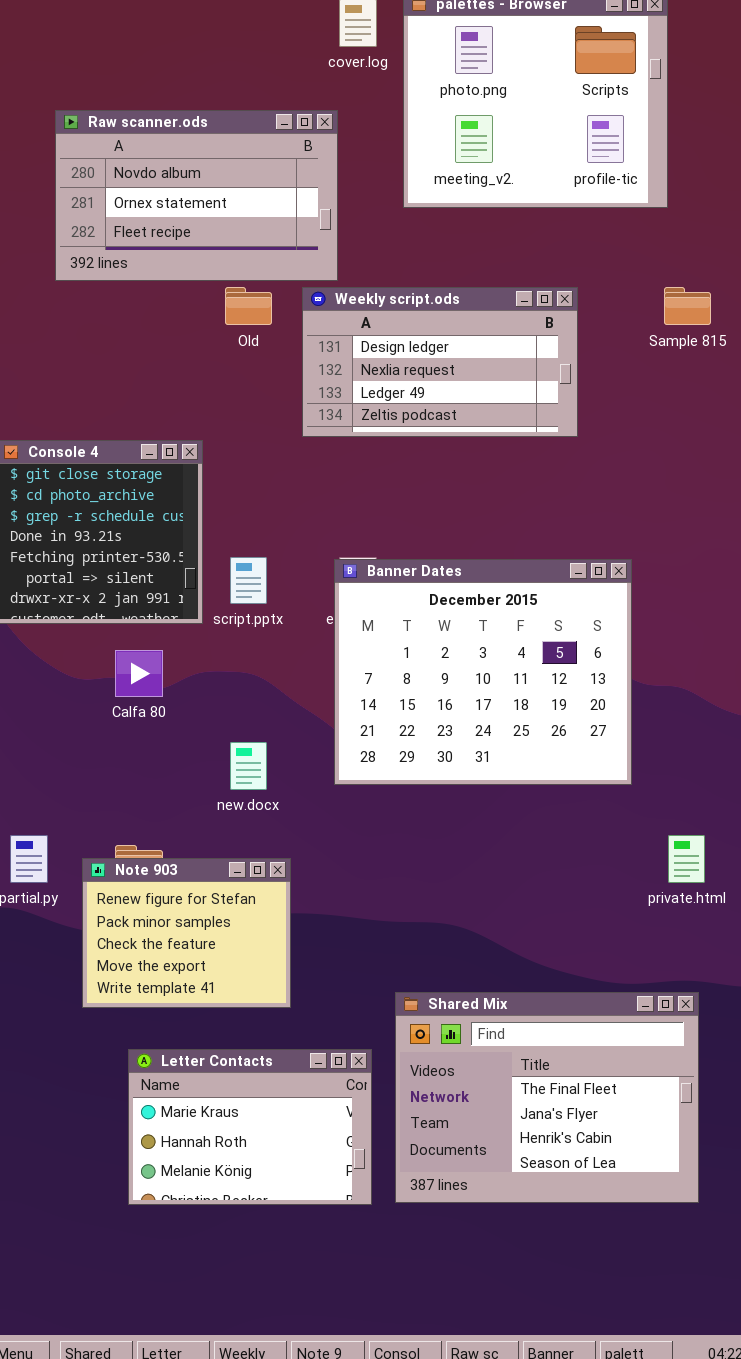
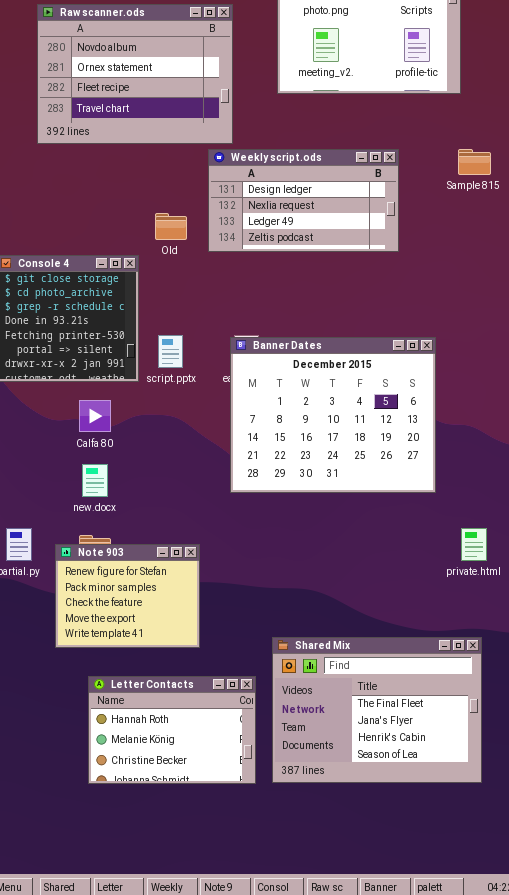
Raw scanner.ods: [55,110,338,281] -> [37,4,233,144], resized
Old: [225,287,272,325] -> [155,213,187,240], moved
new.docx: [230,742,267,790] -> [82,464,108,497], moved
Letter Contacts: [128,1049,372,1205] -> [88,676,256,784], scrolled down 1 row

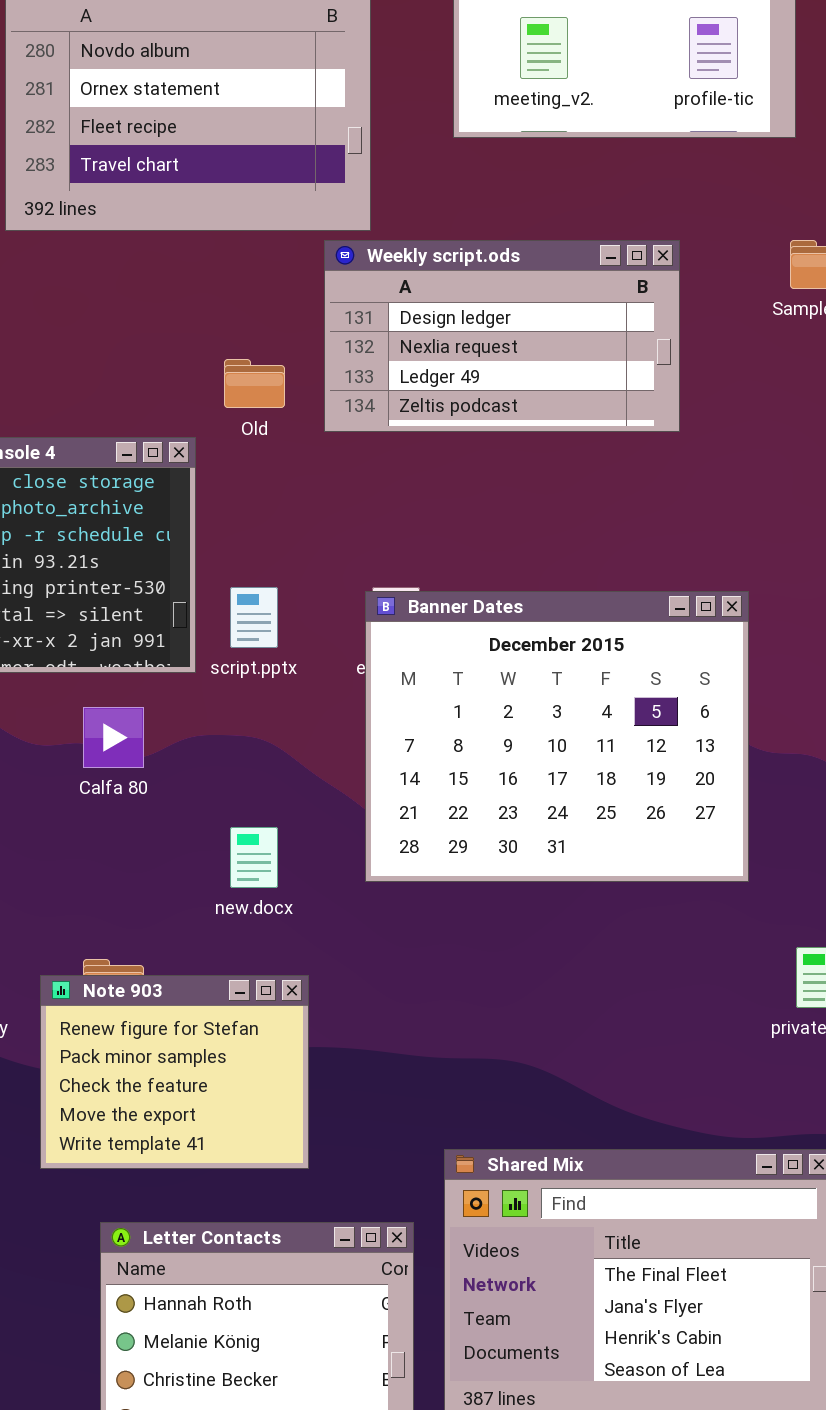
new.docx: [82,464,108,497] -> [230,827,278,888], moved

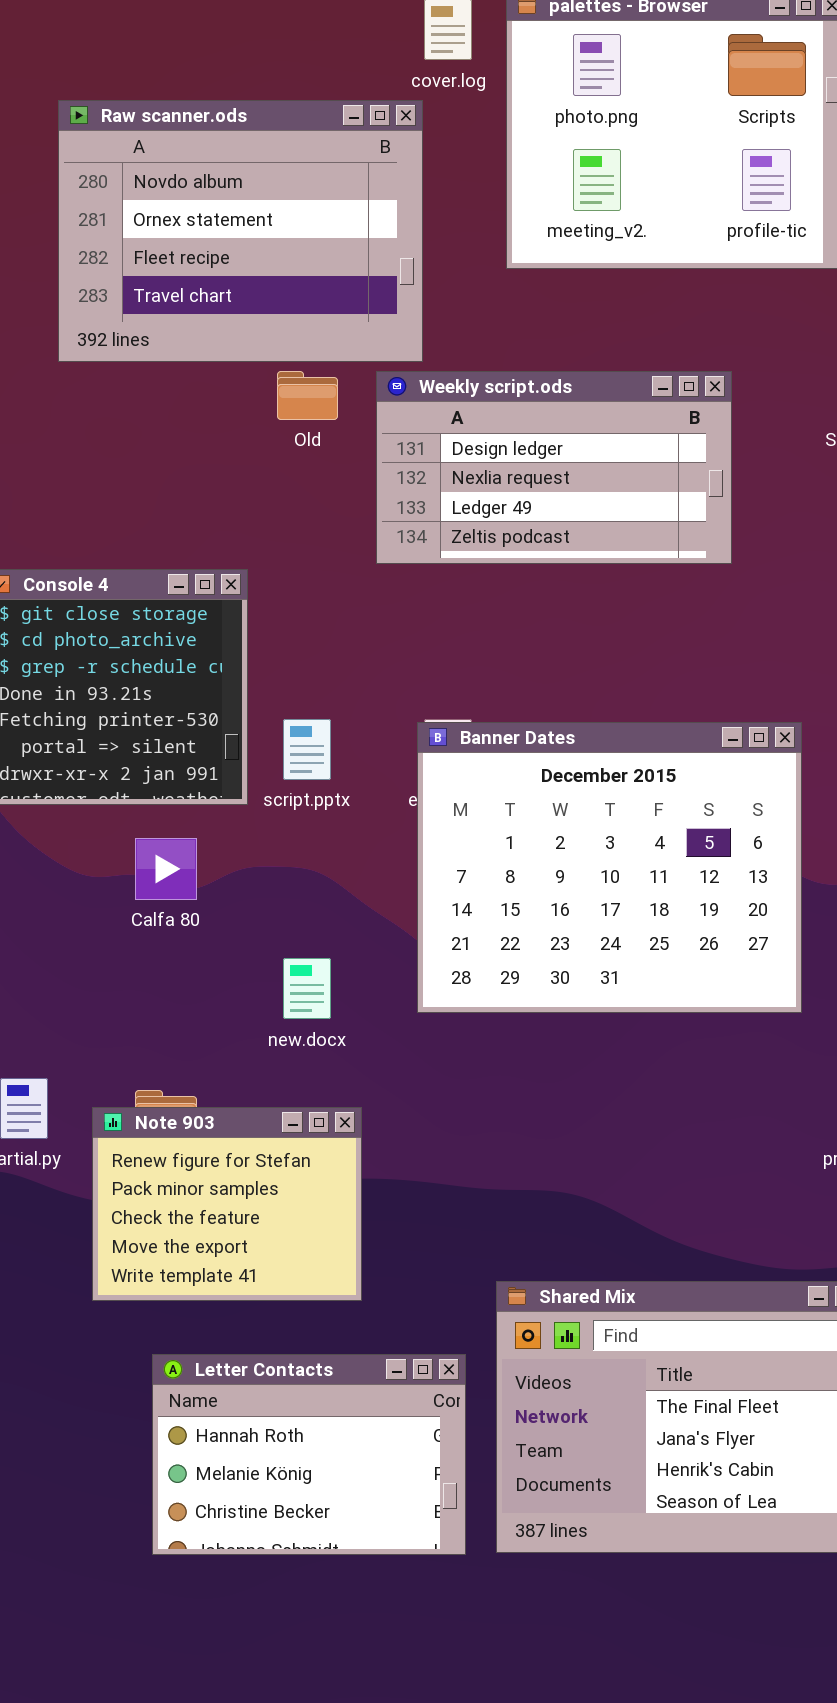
Old: [224,359,285,408] -> [277,371,338,420], moved

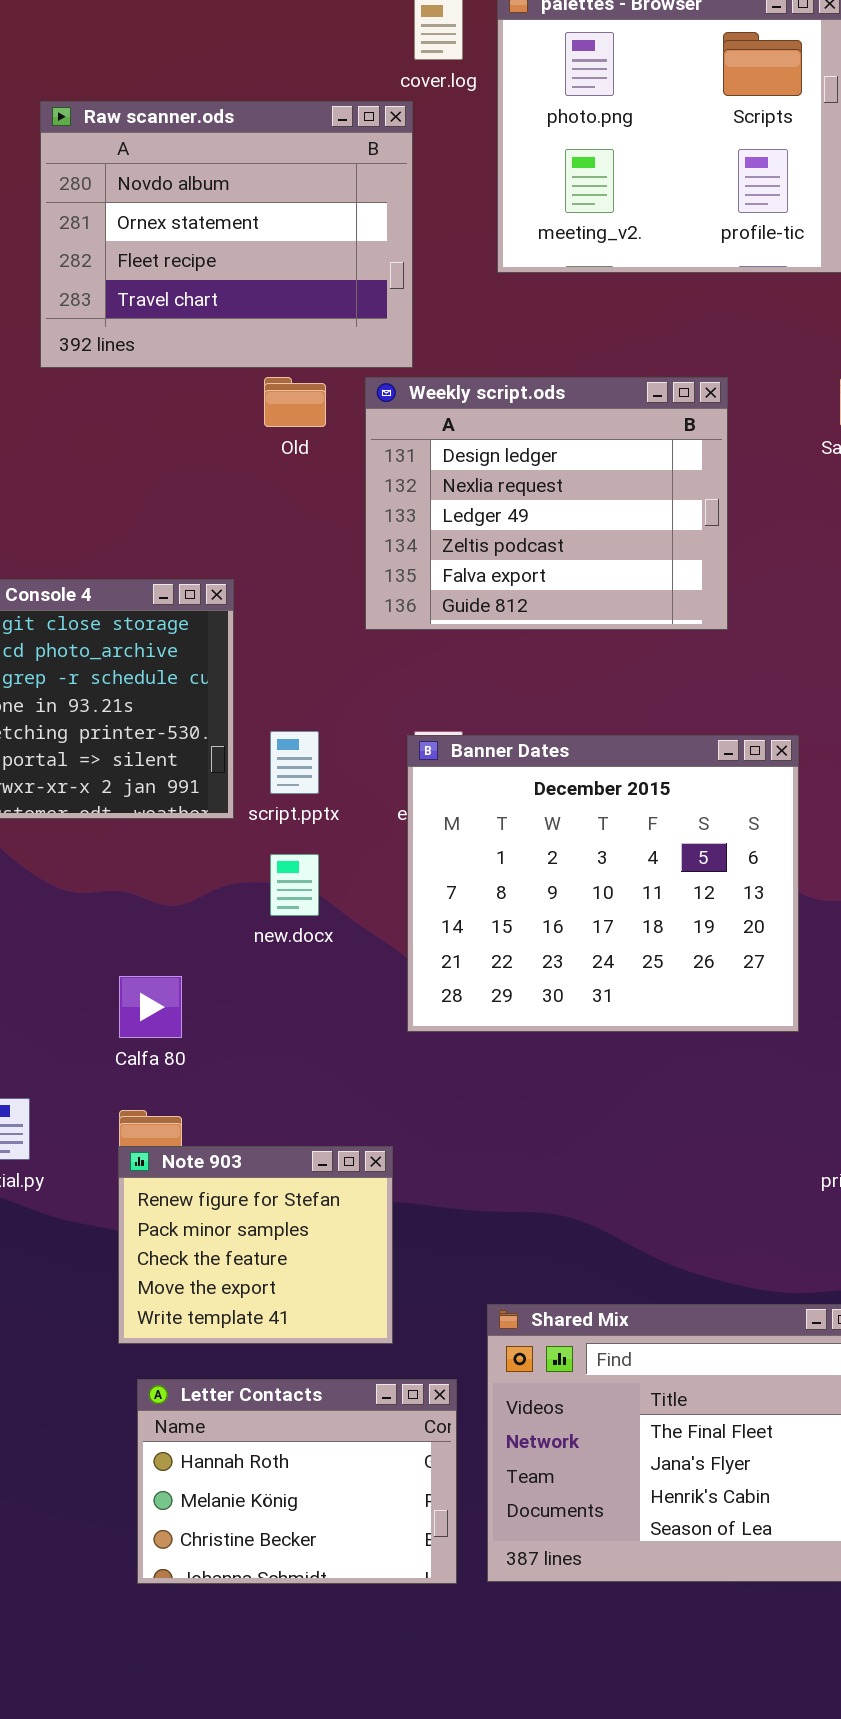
Weekly script.ods: [376,371,732,564] -> [365,377,728,630], resized
Calfa 80: [135,838,197,900] -> [119,976,182,1038], moved
new.docx: [283,958,331,1019] -> [270,854,319,916], moved
Note 903: [92,1107,362,1301] -> [118,1146,393,1344], moved

